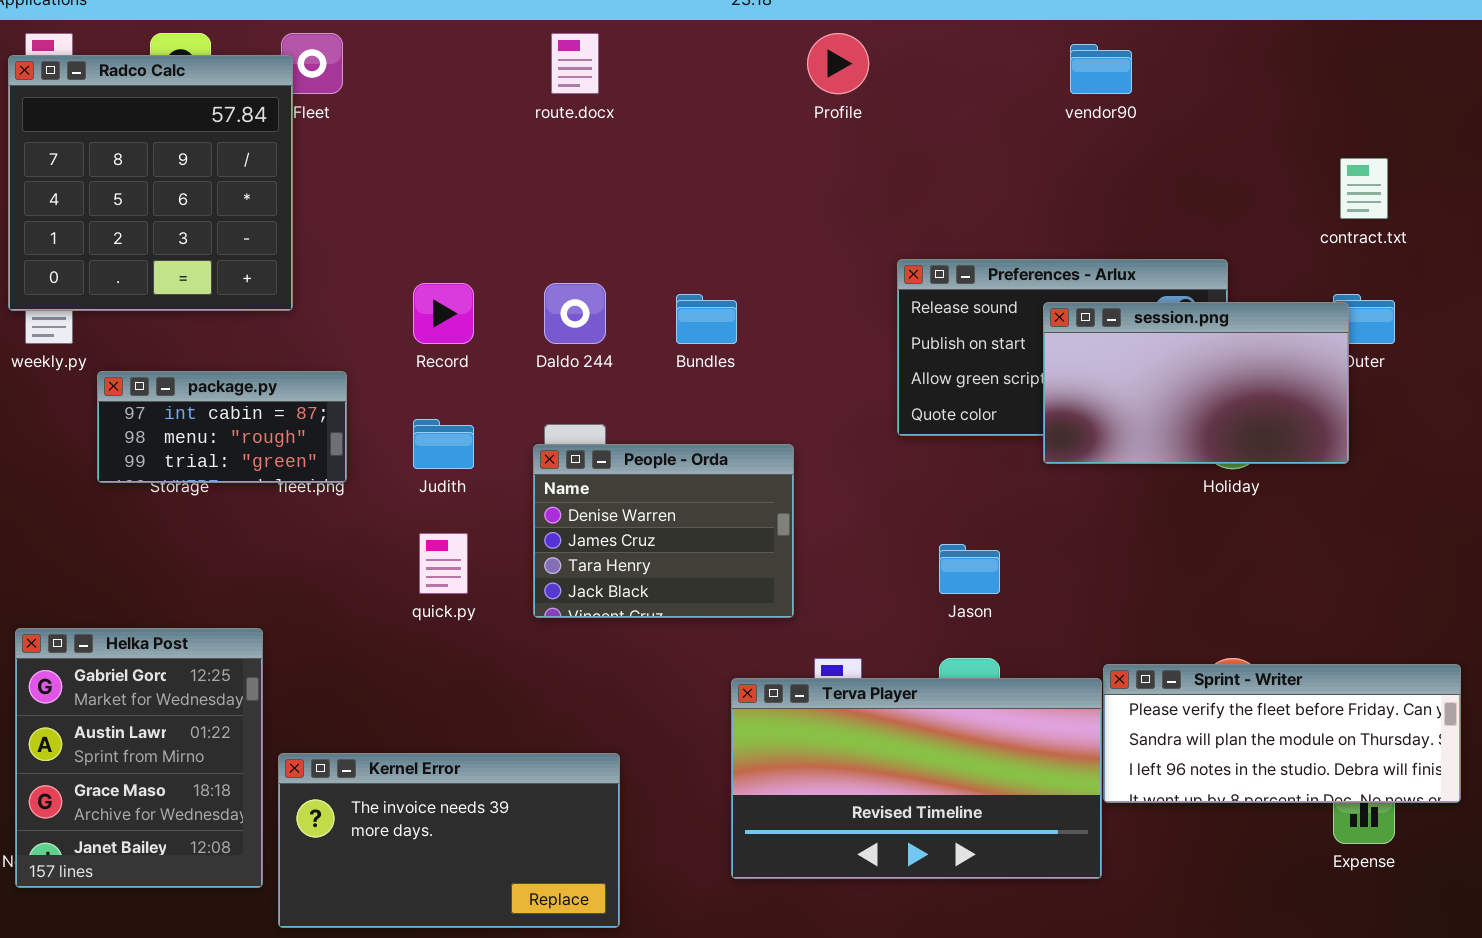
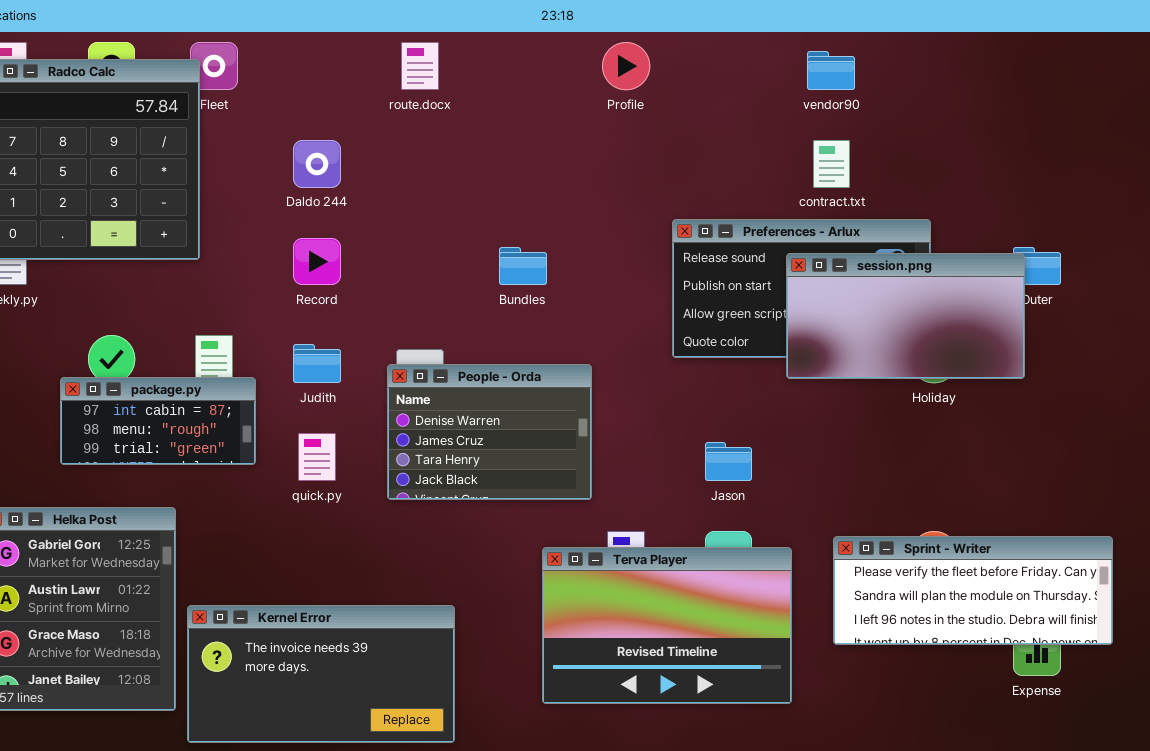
contract.txt: [1340,158,1388,219] -> [813,140,850,188], moved
Daldo 244: [544,283,606,344] -> [293,140,341,188], moved
package.py: [97,371,347,483] -> [60,377,256,465], moved
Terva Player: [731,678,1102,879] -> [542,547,792,704], resized

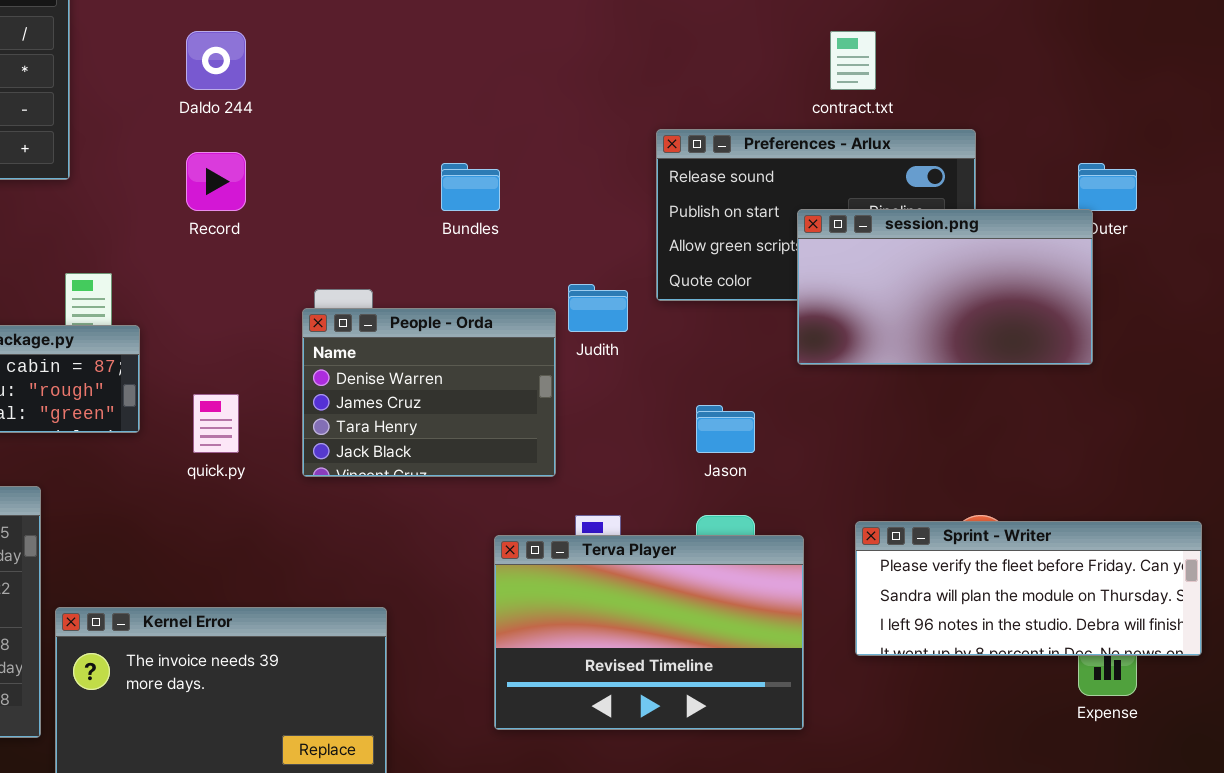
session.png: [786,253,1025,379] -> [797,209,1093,365], moved
Judith: [293,344,341,383] -> [568,284,628,332], moved

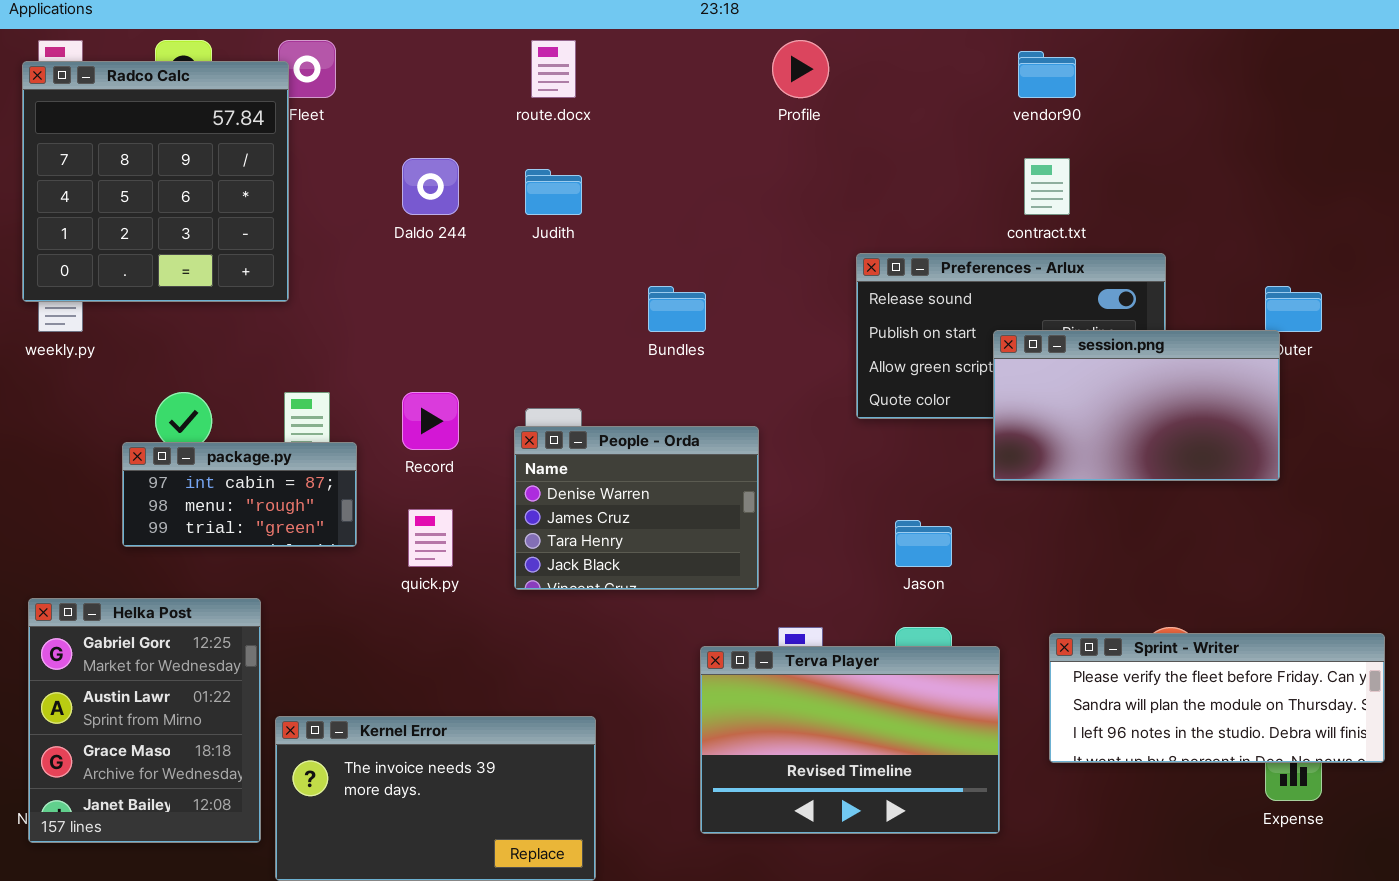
Record: [186,152,246,211] -> [402,392,459,450], moved
Judith: [568,284,628,332] -> [525,169,582,215], moved

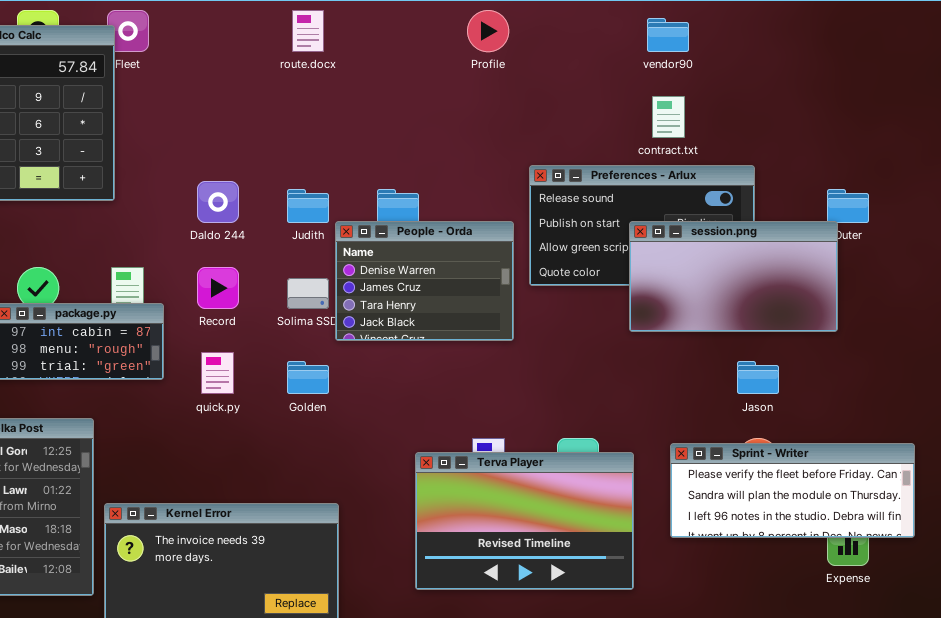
Daldo 244: [402,158,459,215] -> [197,181,239,223], moved
Judith: [525,169,582,215] -> [287,189,329,223], moved
People - Orda: [514,426,759,590] -> [335,221,514,341], moved
Jason: [895,520,952,567] -> [737,361,779,394], moved

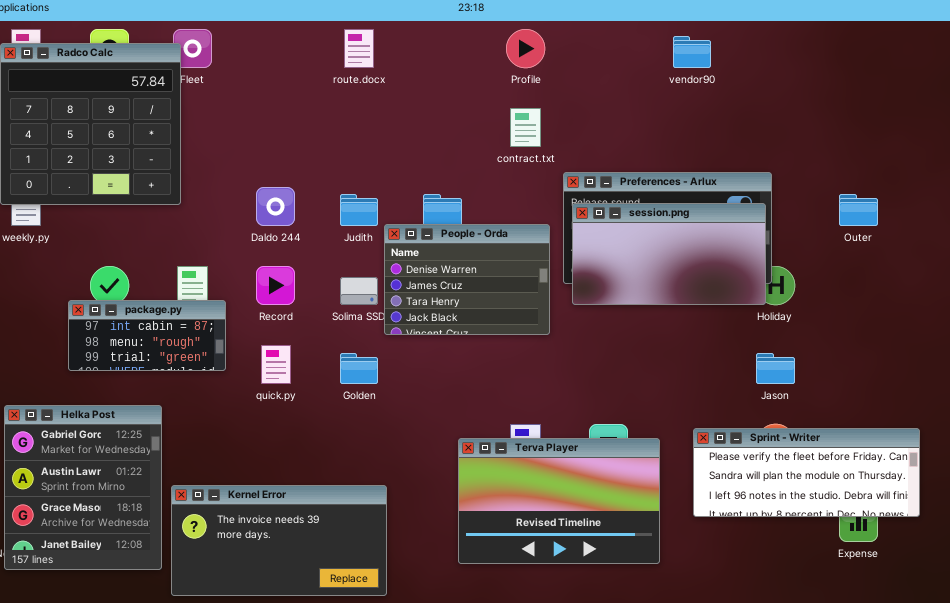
contract.txt: [652,96,685,138] -> [510,108,541,147], moved
session.png: [629,221,838,332] -> [572,203,766,305], moved

